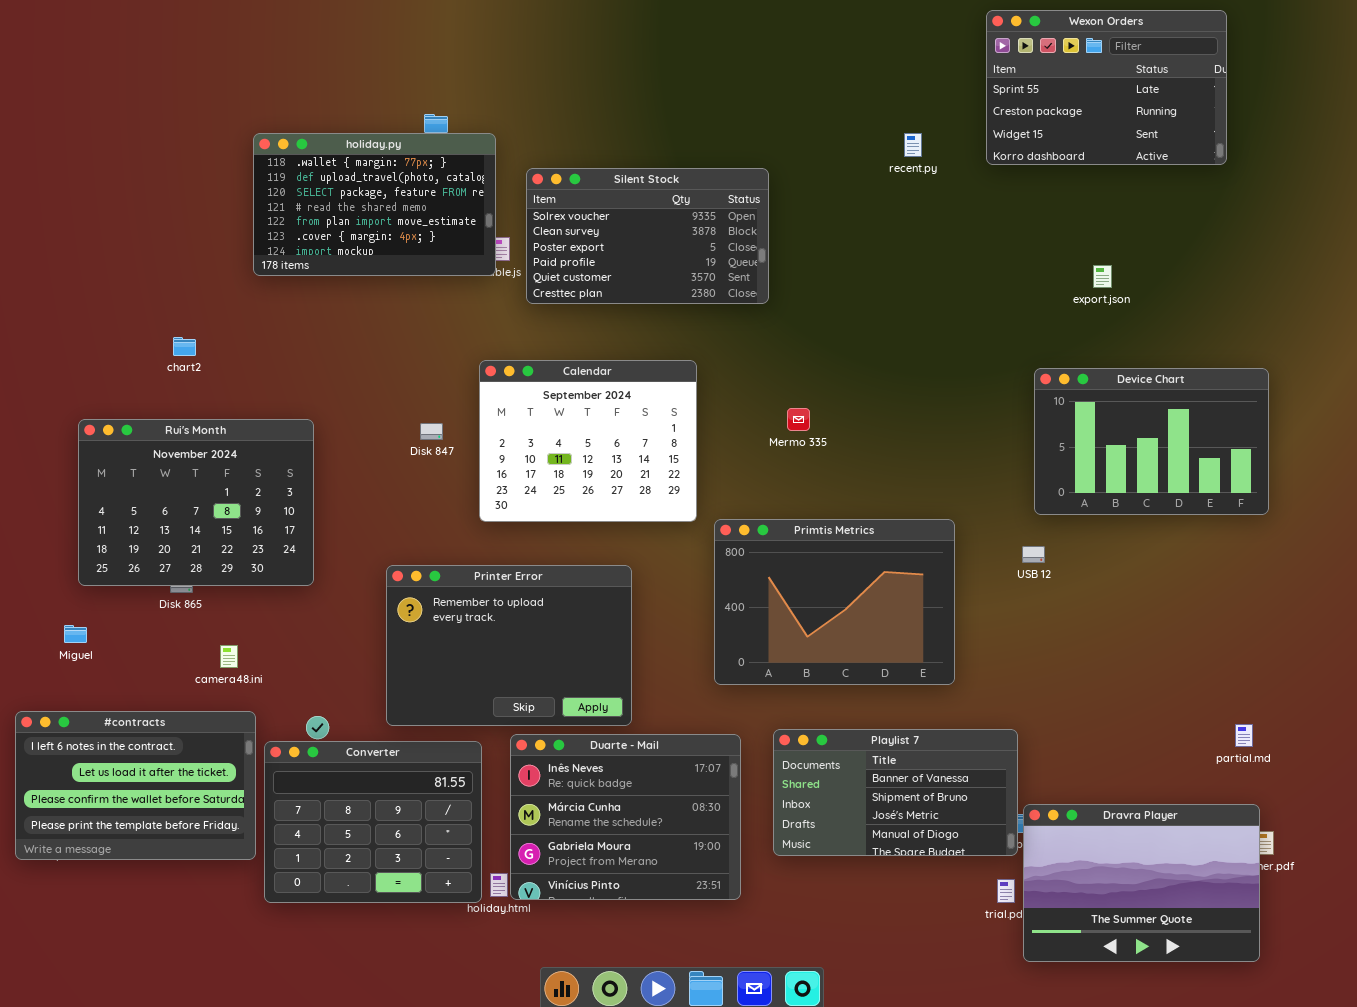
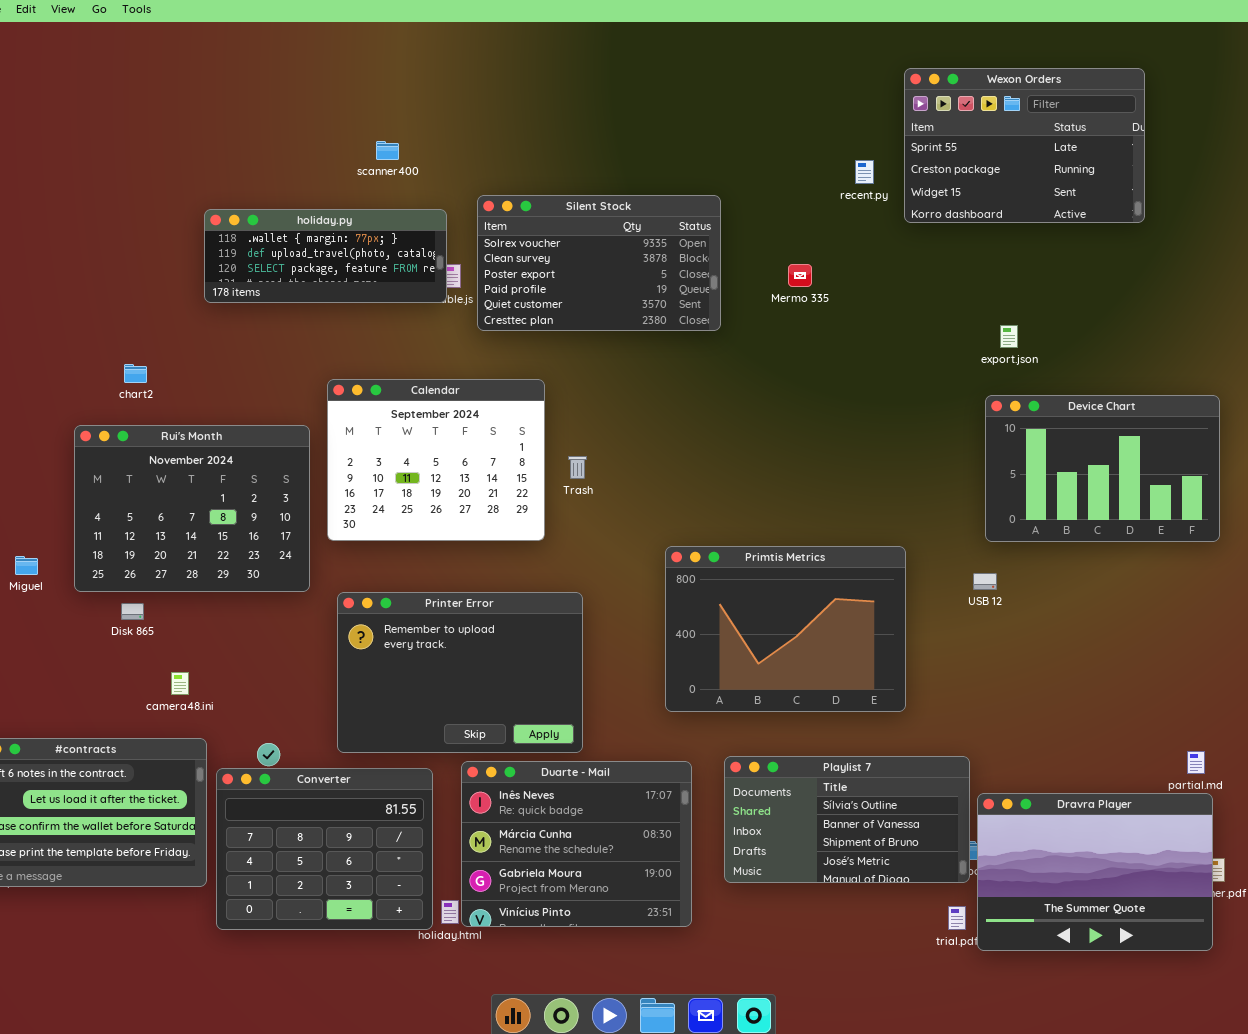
Wexon Orders: [986,10,1227,165] -> [904,68,1145,223], moved
holiday.py: [253,133,496,276] -> [204,209,447,303], resized
export.json: [1093,265,1112,288] -> [1000,325,1018,348], moved
Calendar: [479,360,697,522] -> [327,379,545,541], moved
Mermo 335: [787,408,810,431] -> [788,264,812,287], moved
Rui's Month: [78,419,314,586] -> [74,425,310,592], moved
Miguel: [64,625,87,643] -> [15,556,38,575], moved
Playlist 7: [773,729,1018,856] -> [724,756,970,883], scrolled up 1 row
Dravra Player: [1023,804,1260,962] -> [977,793,1213,951], moved

